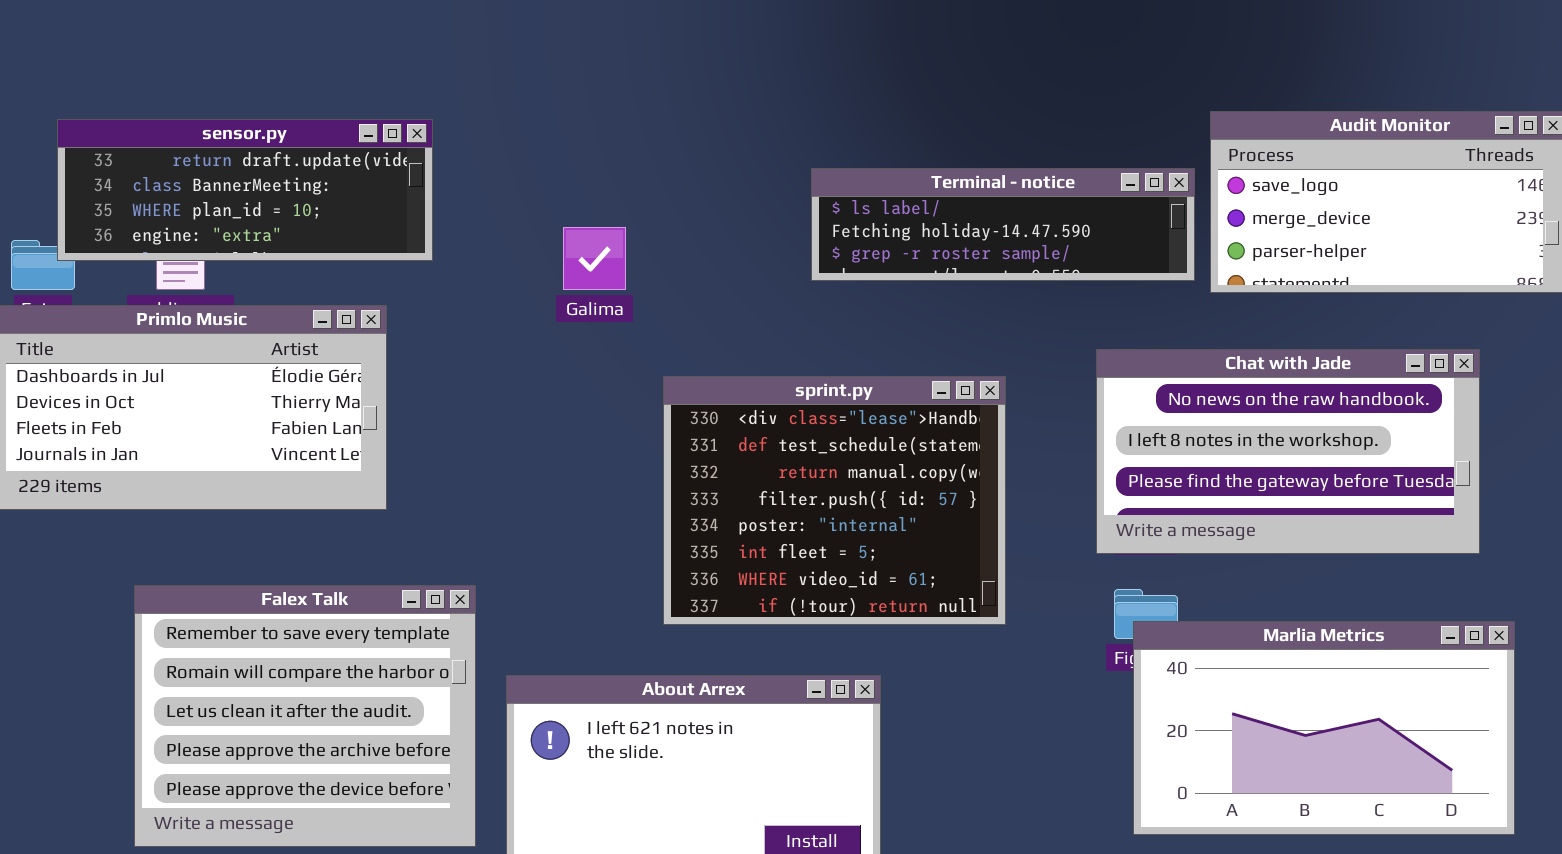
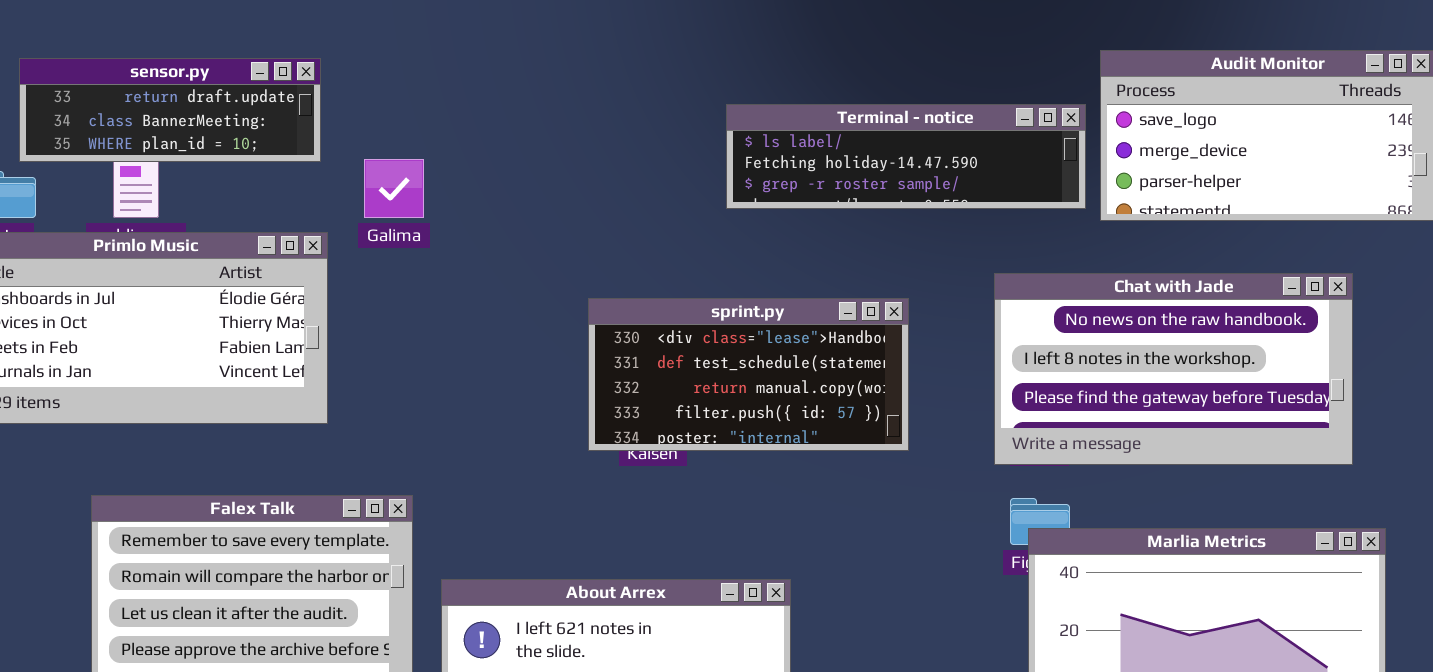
sensor.py: [57,119,433,261] -> [19,58,321,162], resized
Galima: [563,227,626,290] -> [364,159,424,218], moved
sprint.py: [663,376,1006,625] -> [588,298,909,451], resized

